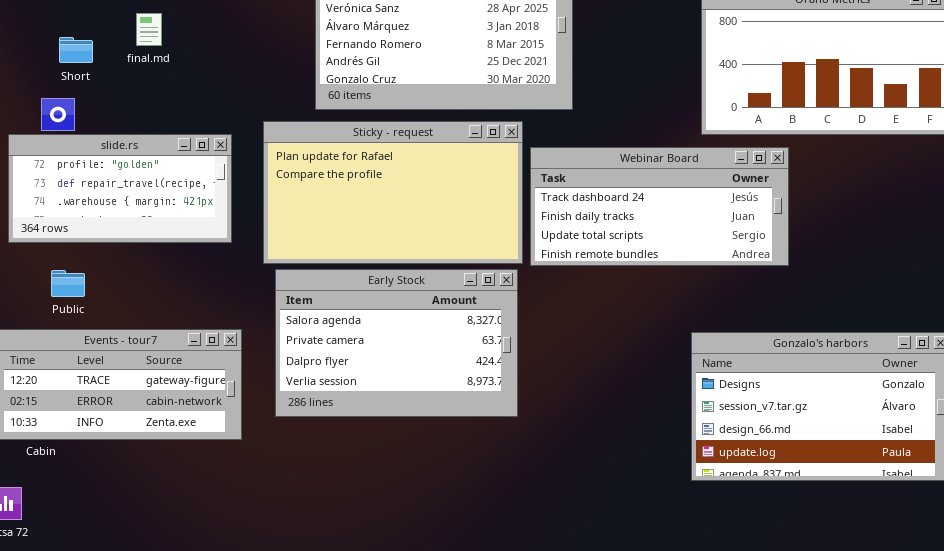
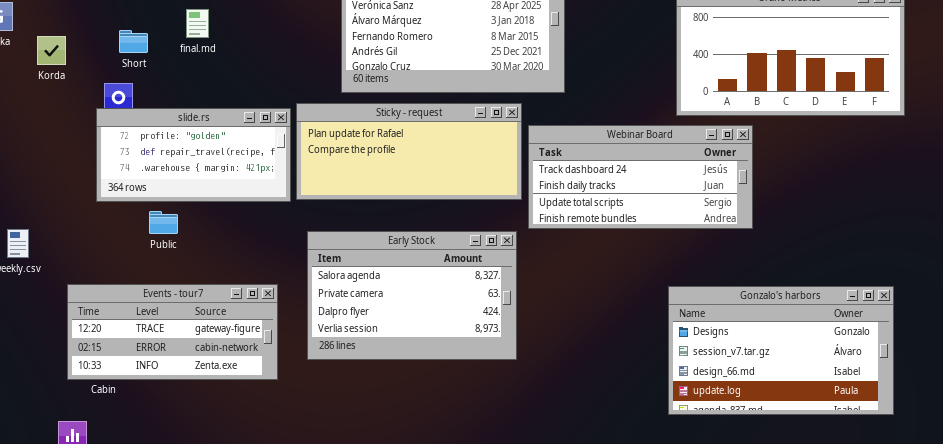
Sticky - request: [263,121,523,264] -> [296,103,522,200], resized
slide.rs: [8,134,232,243] -> [96,108,291,202], moved
Public: [51,270,85,297] -> [149,211,178,234], moved

